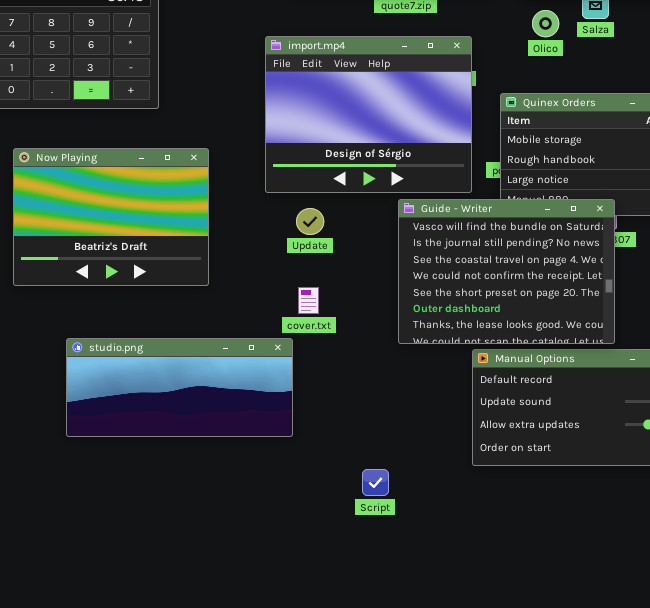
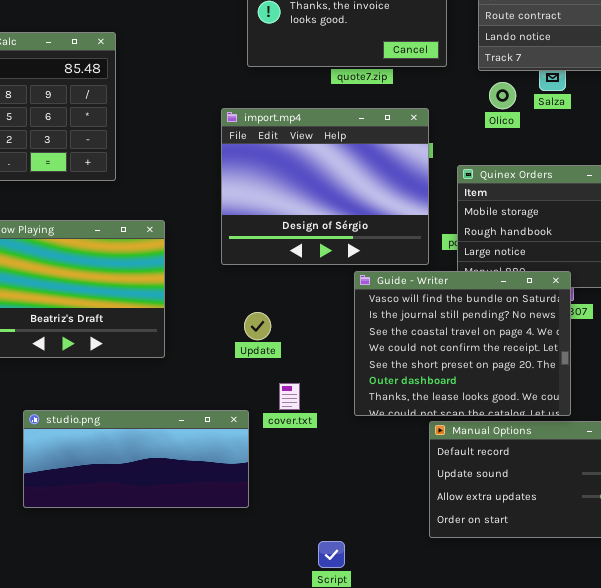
Update: [296,208,324,235] -> [244,312,271,340], moved
cover.txt: [298,287,319,314] -> [279,383,300,410], moved

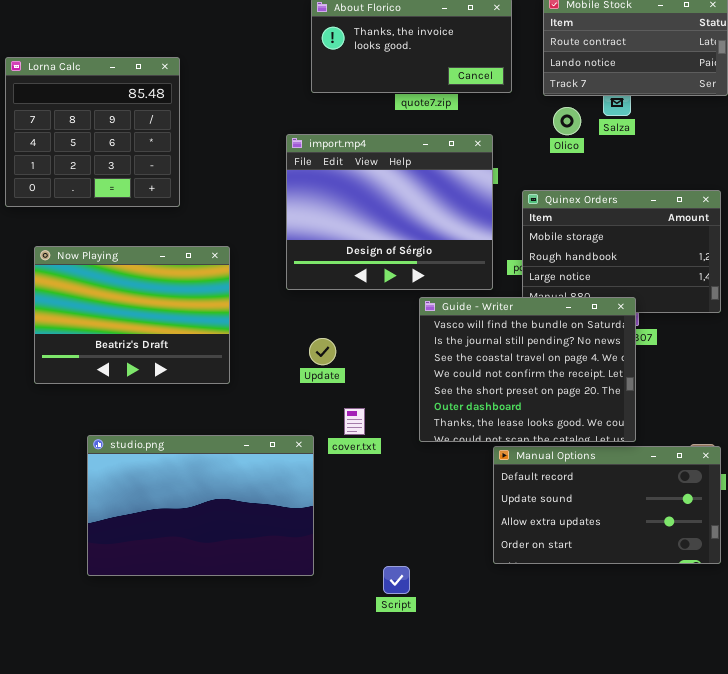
studio.png: [23,410,249,508] -> [87,435,314,576], resized

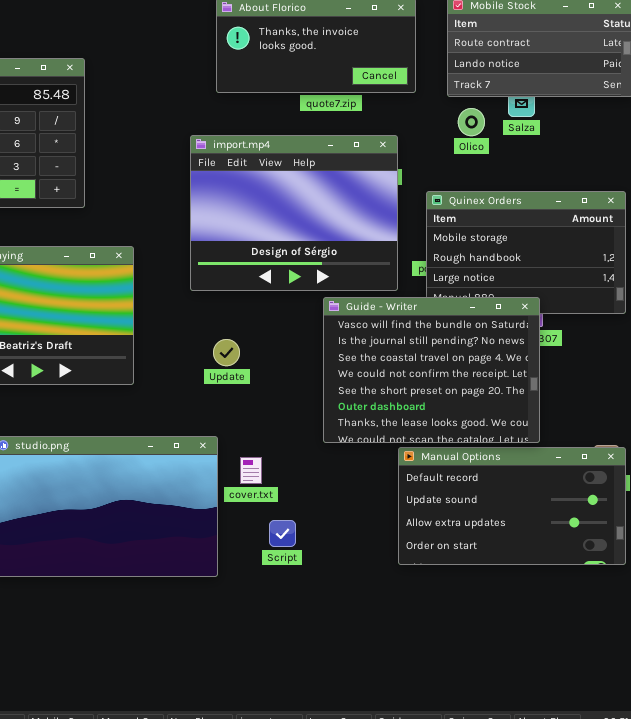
cover.txt: [344,408,365,435] -> [240,457,262,484], moved
Script: [383,566,410,594] -> [269,520,296,547], moved

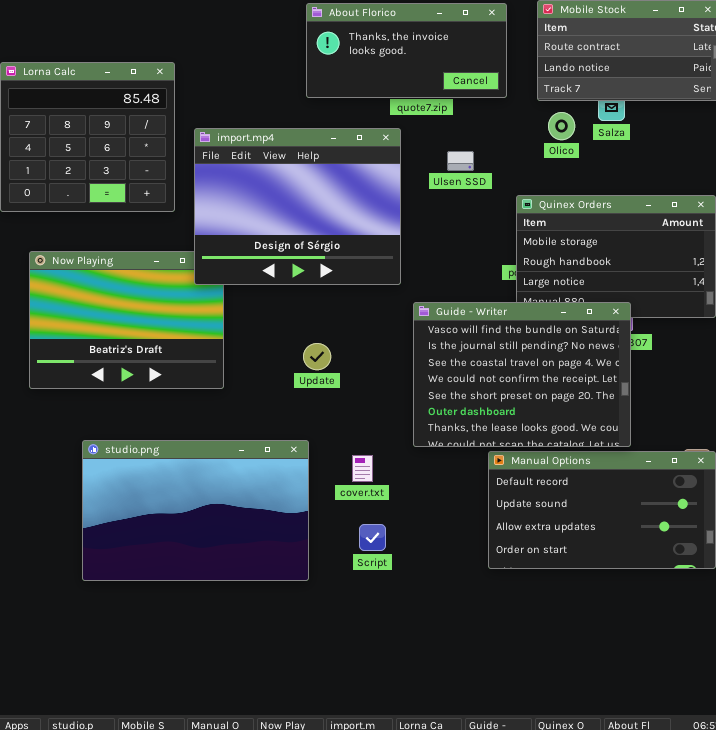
import.mp4: [190,135,398,291] -> [194,128,401,285], moved
cover.txt: [240,457,262,484] -> [352,455,373,482], moved

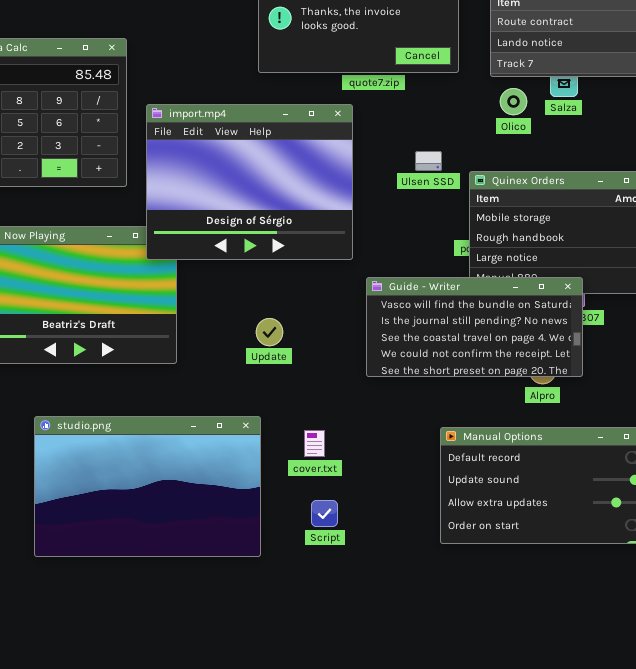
Ulsen SSD: [447,151,474,171] -> [415,151,442,171], moved
Guide - Writer: [413,302,631,447] -> [366,277,583,377], resized

